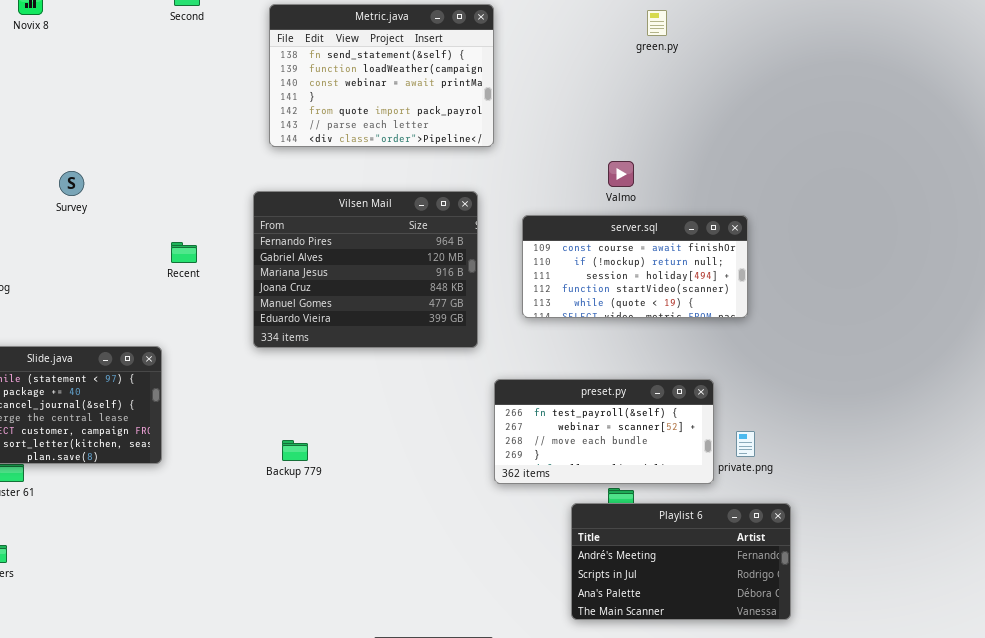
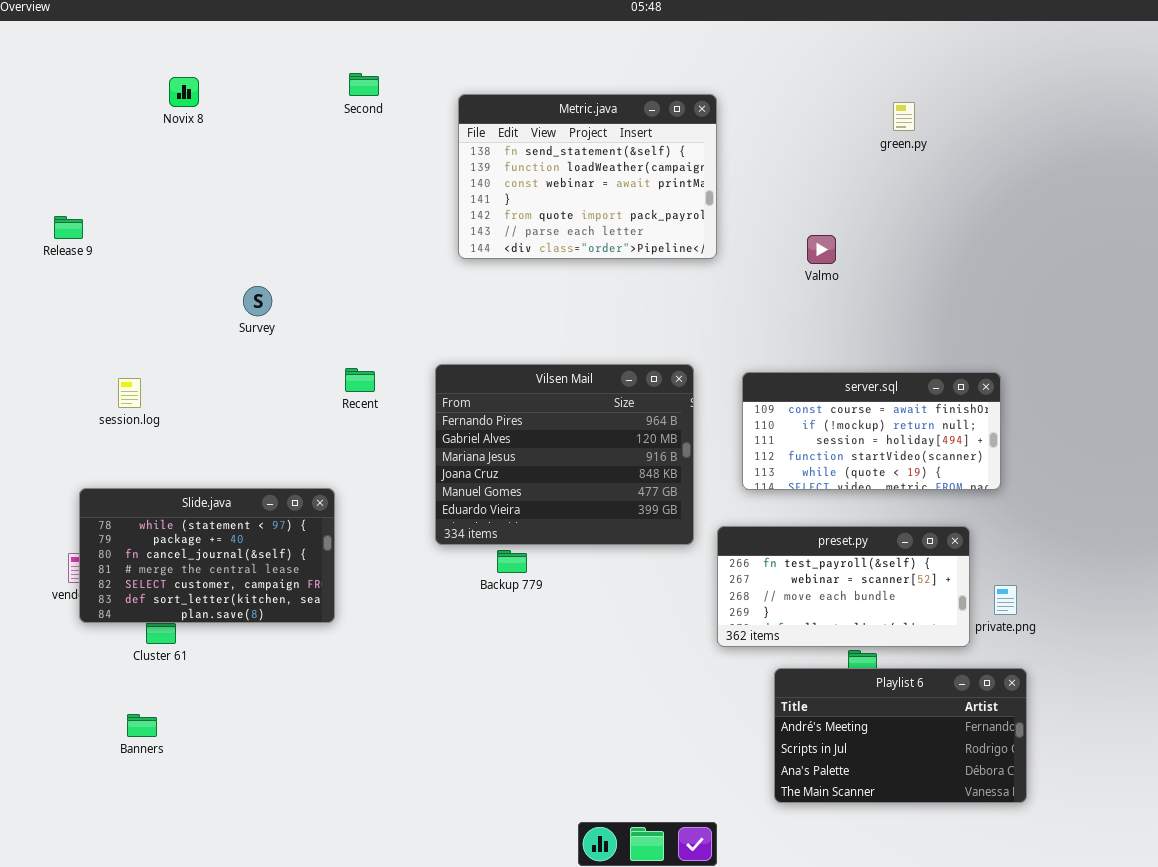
Valmo: [608,161,634,187] -> [807,235,836,264], moved
Survey: [59,171,84,196] -> [243,286,272,316], moved
Vilsen Mail: [253,191,478,348] -> [435,364,694,545], moved
server.sql: [522,215,748,318] -> [742,372,1001,490], moved
Backup 779: [282,440,308,461] -> [497,550,527,573], moved
Playlist 6: [571,503,791,620] -> [774,668,1027,803], moved

